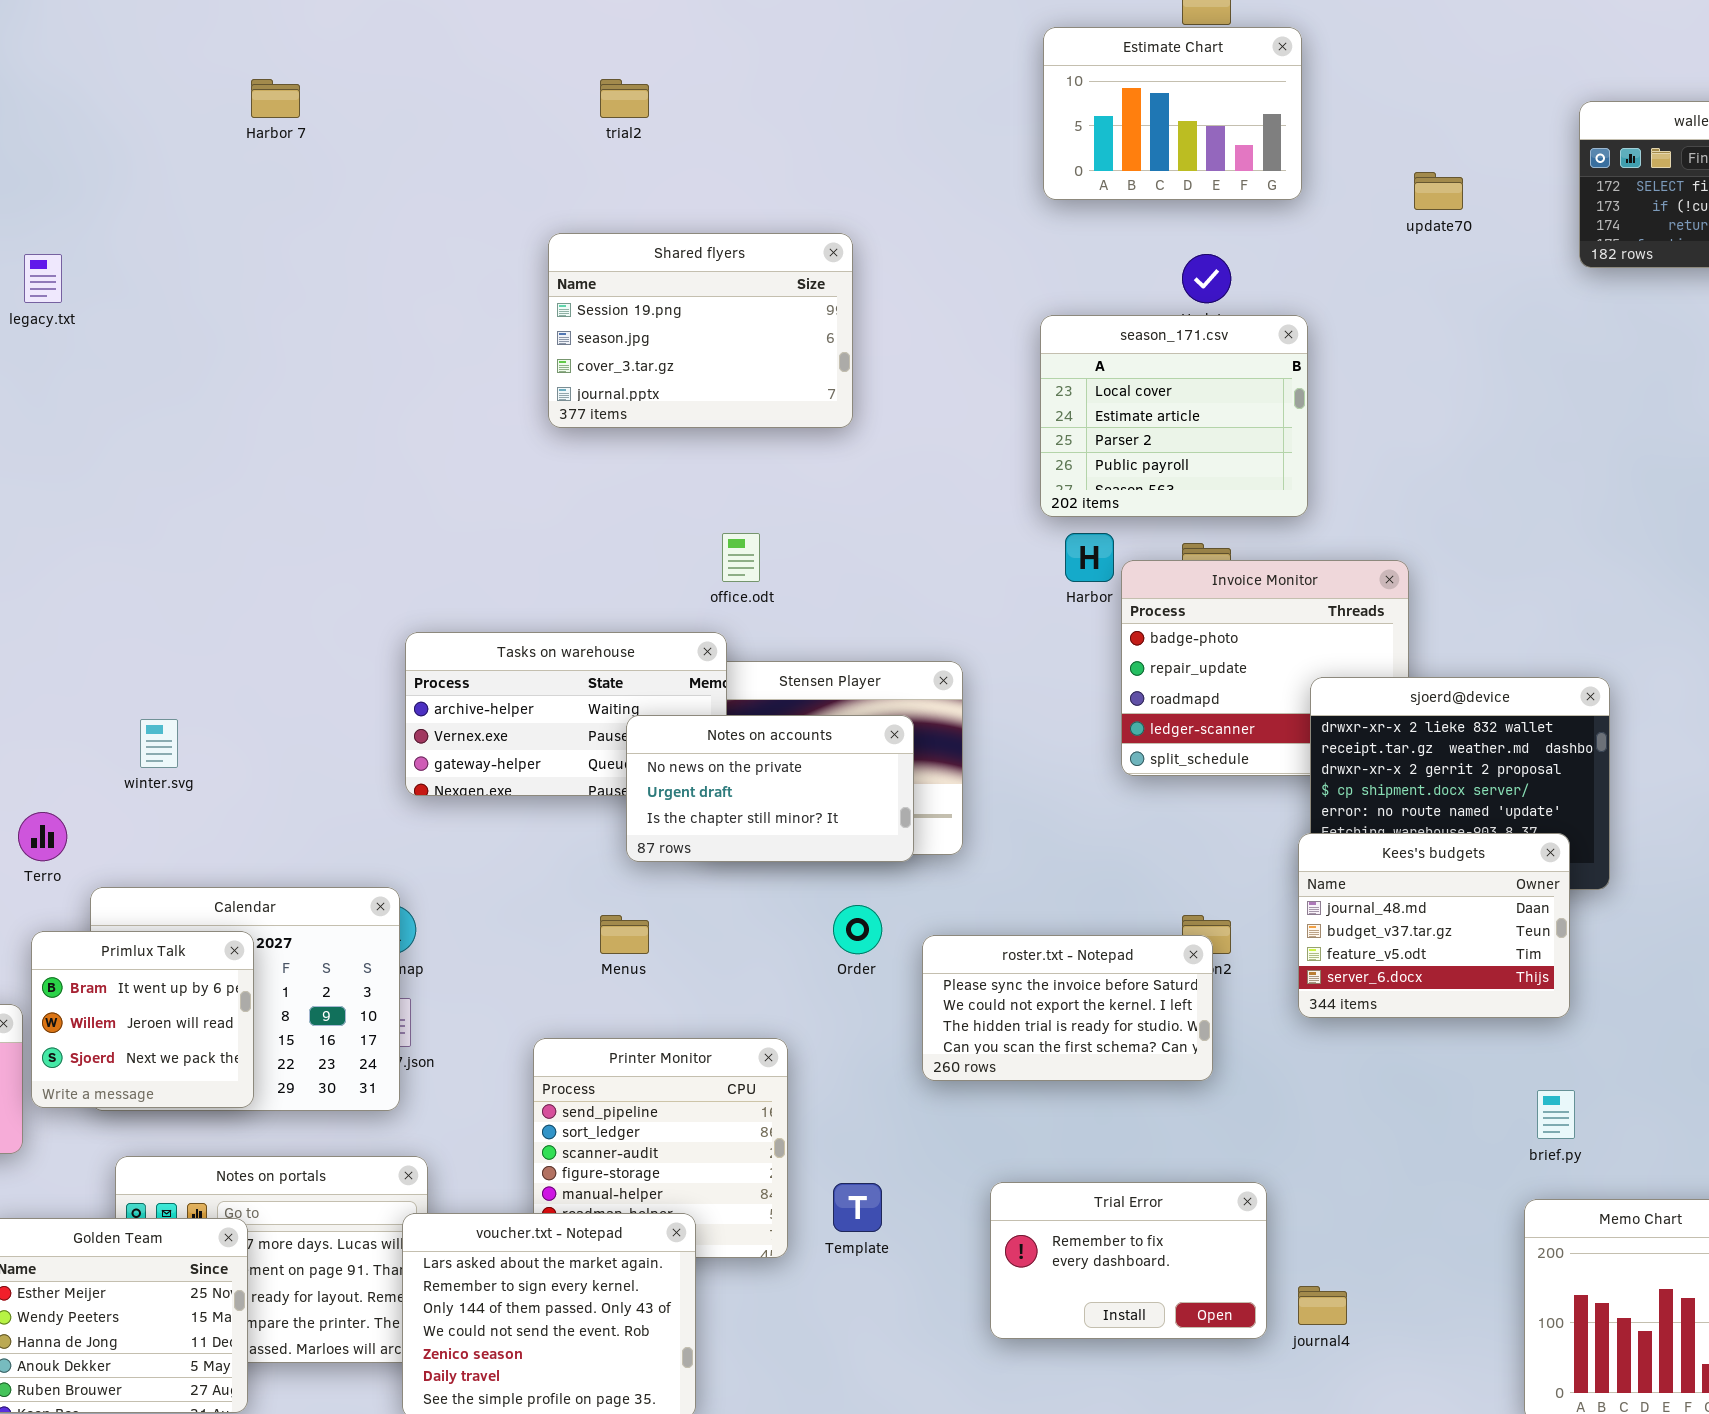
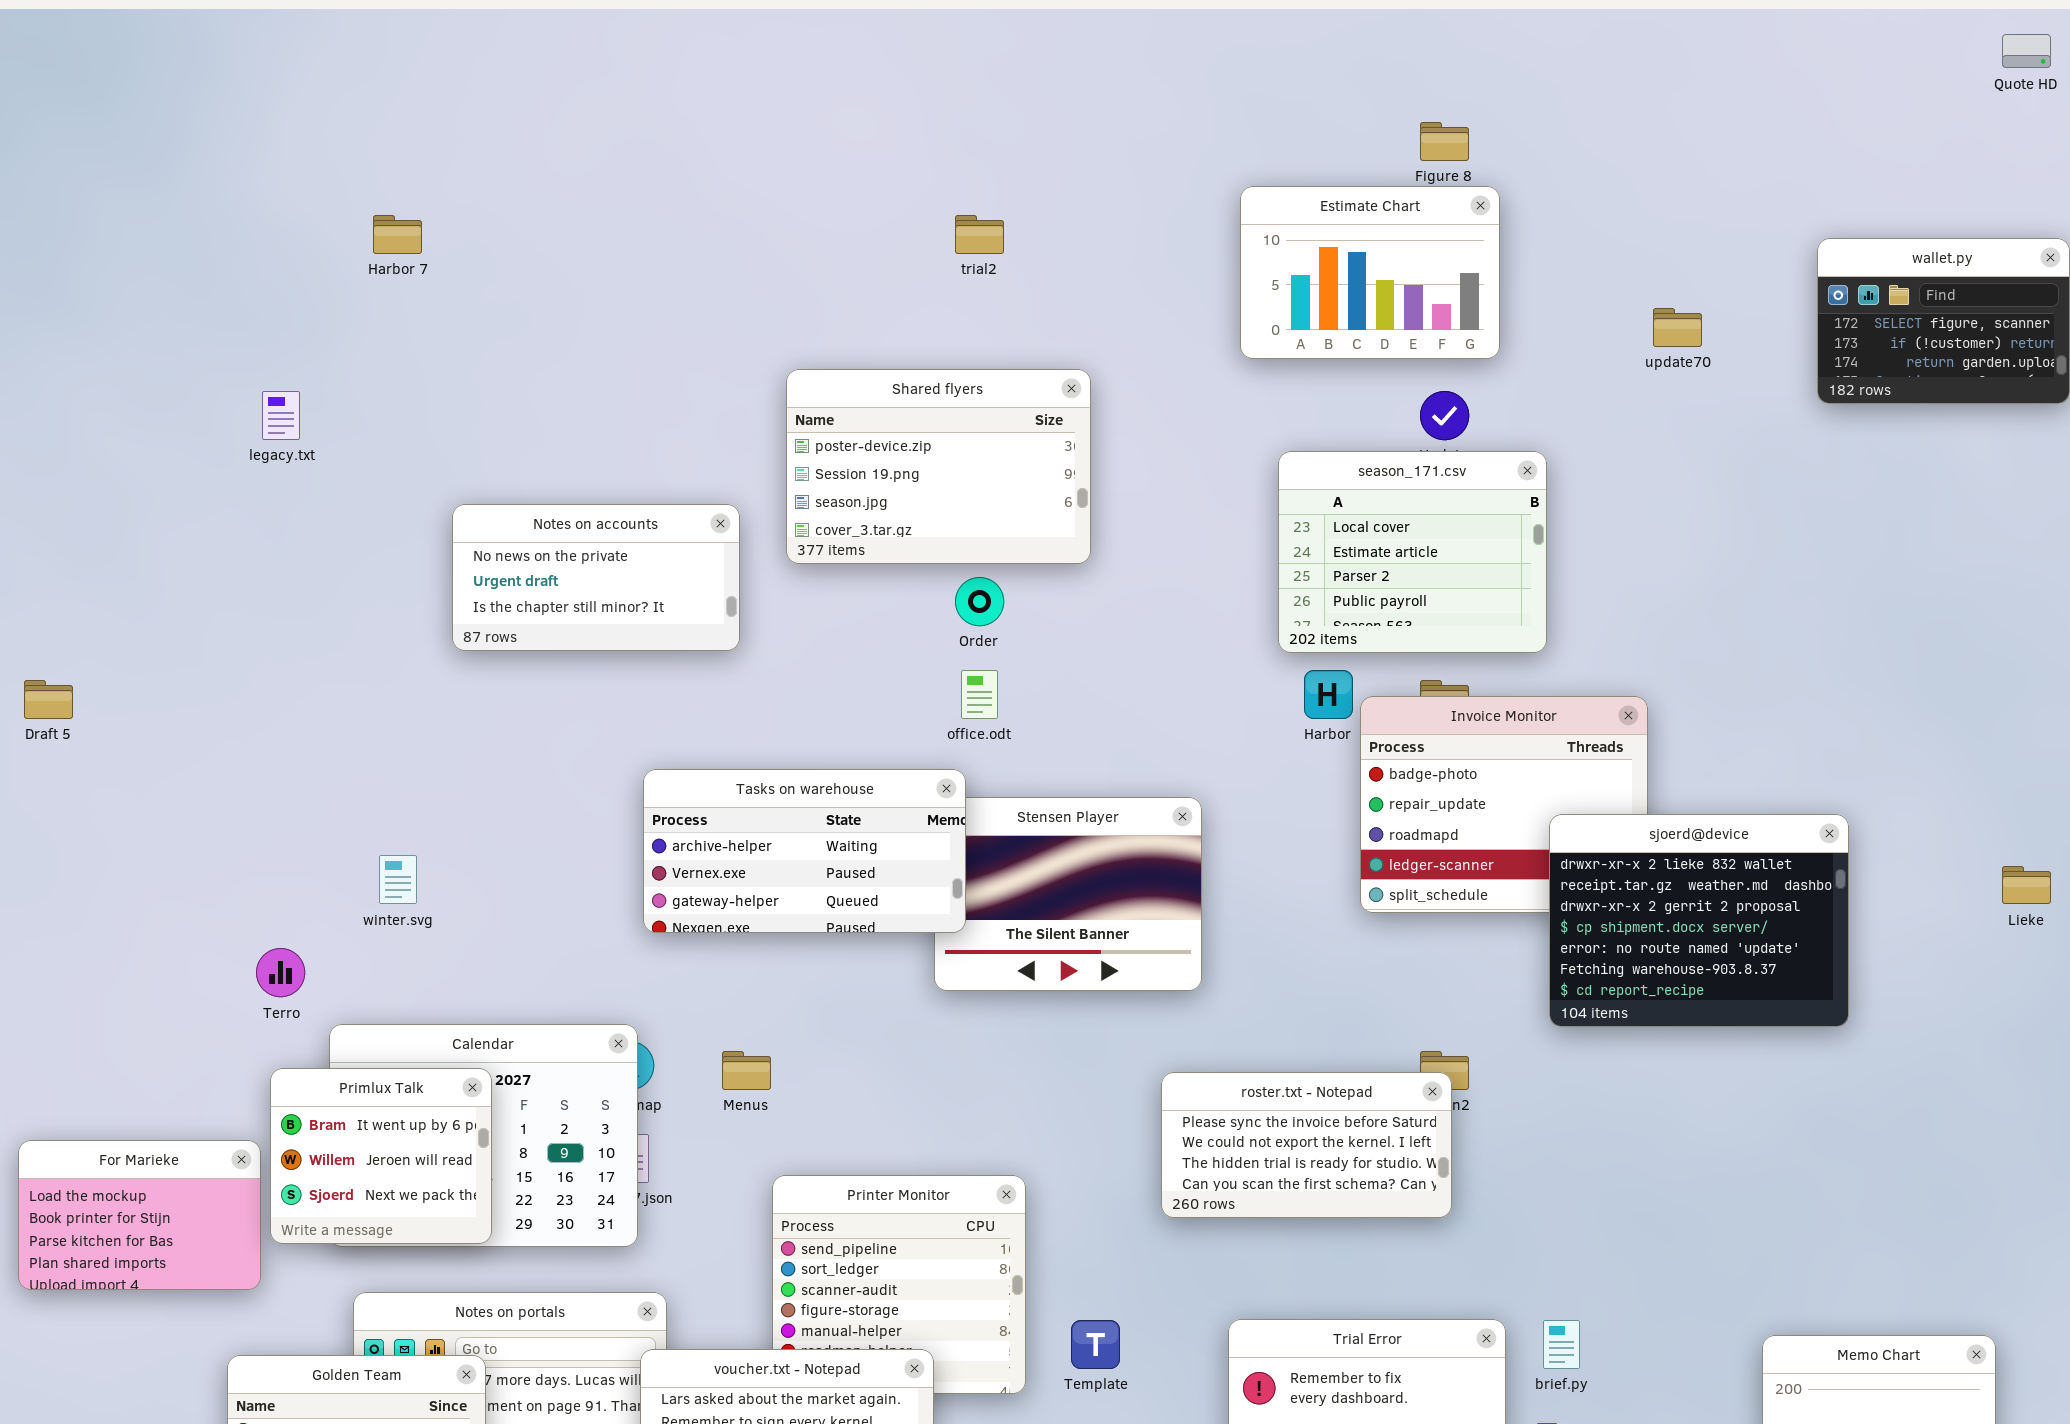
Estimate Chart: [1043,27,1302,200] -> [1240,186,1500,359], moved
Harbor 7: [251,79,300,118] -> [373,215,422,254], moved
trial2: [600,79,649,118] -> [955,215,1004,254], moved
Shared flyers: [548,233,853,428] -> [786,369,1091,564], scrolled up 1 row
Notes on accounts: [626,715,914,862] -> [452,504,740,651], moved
Kees's budgets: [1298,833,1570,1018] -> none, closed
Order: [833,905,882,954] -> [955,577,1004,626], moved
Menus: [600,915,649,954] -> [722,1051,771,1090], moved
brief.py: [1537,1090,1575,1139] -> [1543,1320,1580,1369], moved

